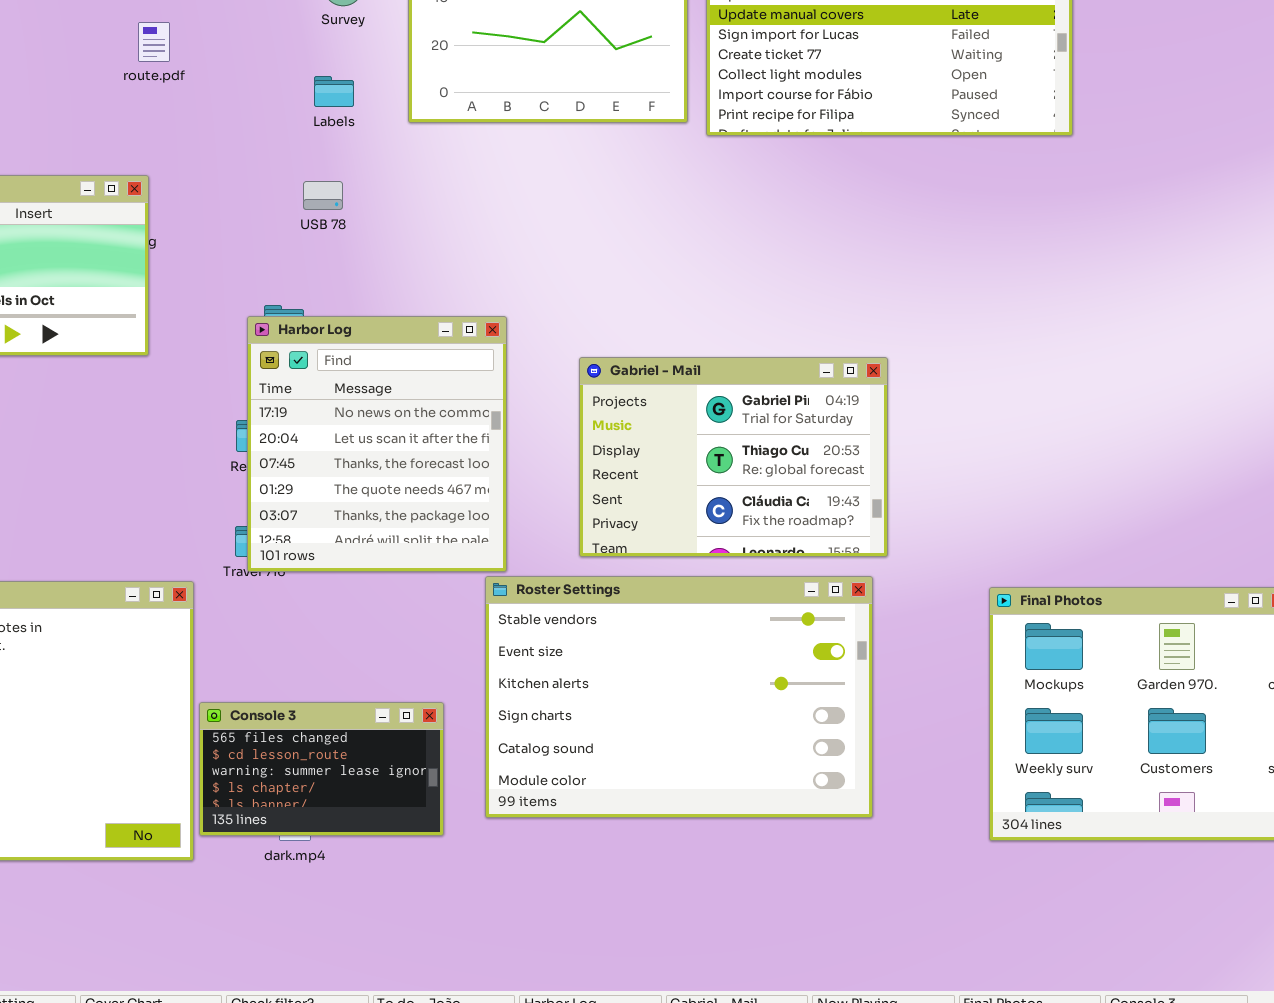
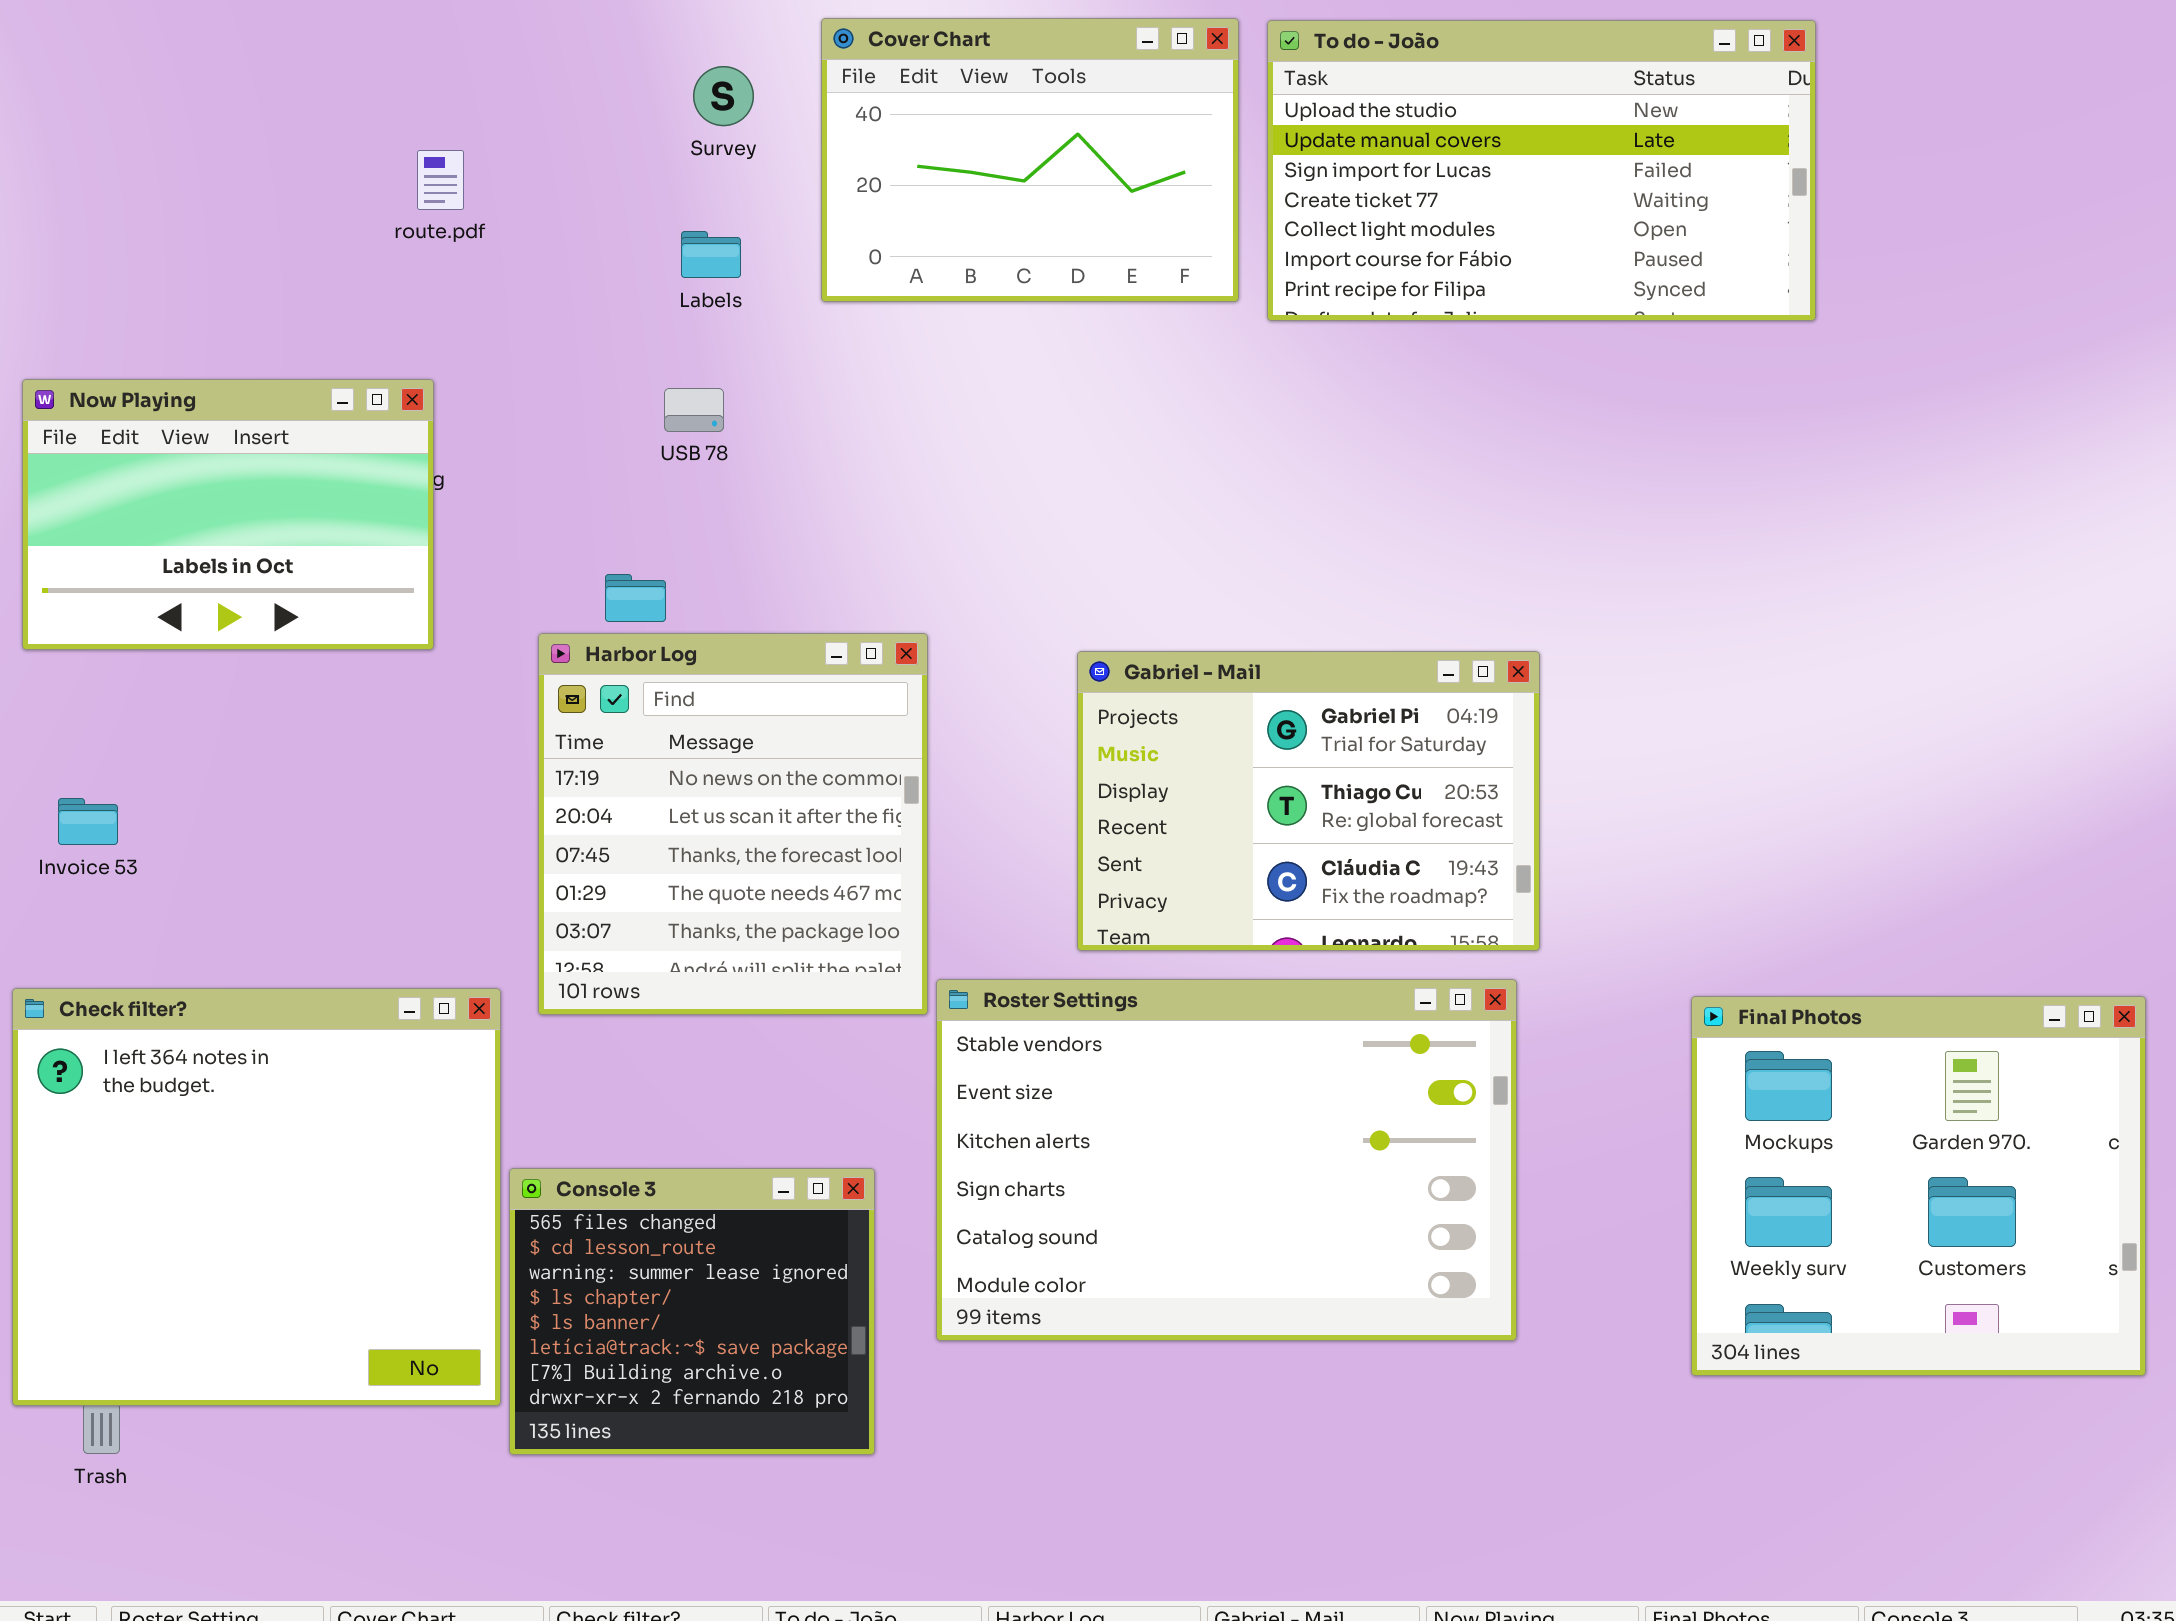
Harbor Log: [247,316,507,572] -> [538,633,928,1015], moved
Console 3: [199,702,444,836] -> [509,1168,875,1455], resized

